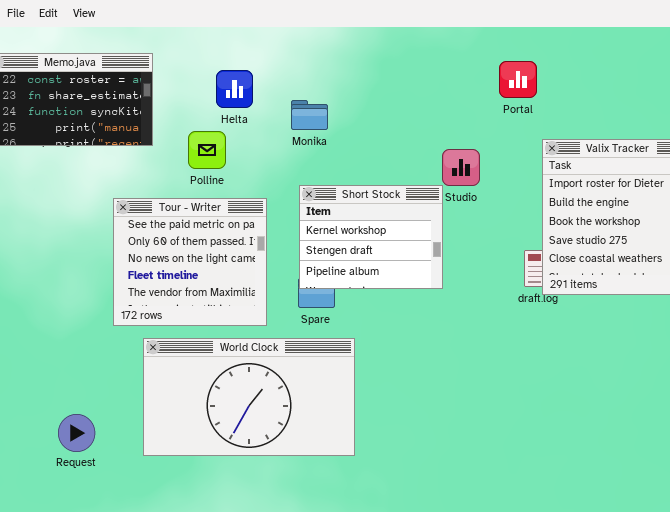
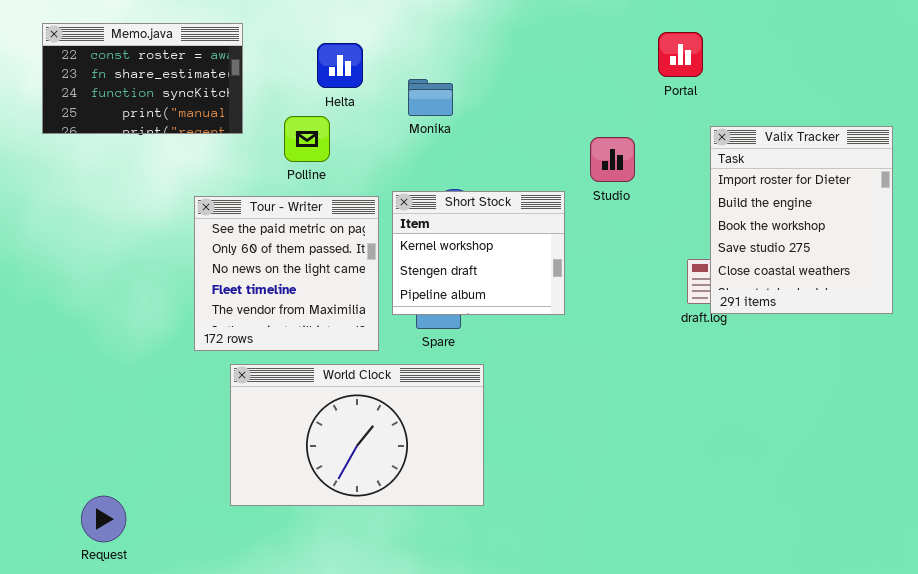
Short Stock: [299,185,443,289] -> [392,191,565,315], moved
Request: [58,414,95,452] -> [81,496,126,542], moved

